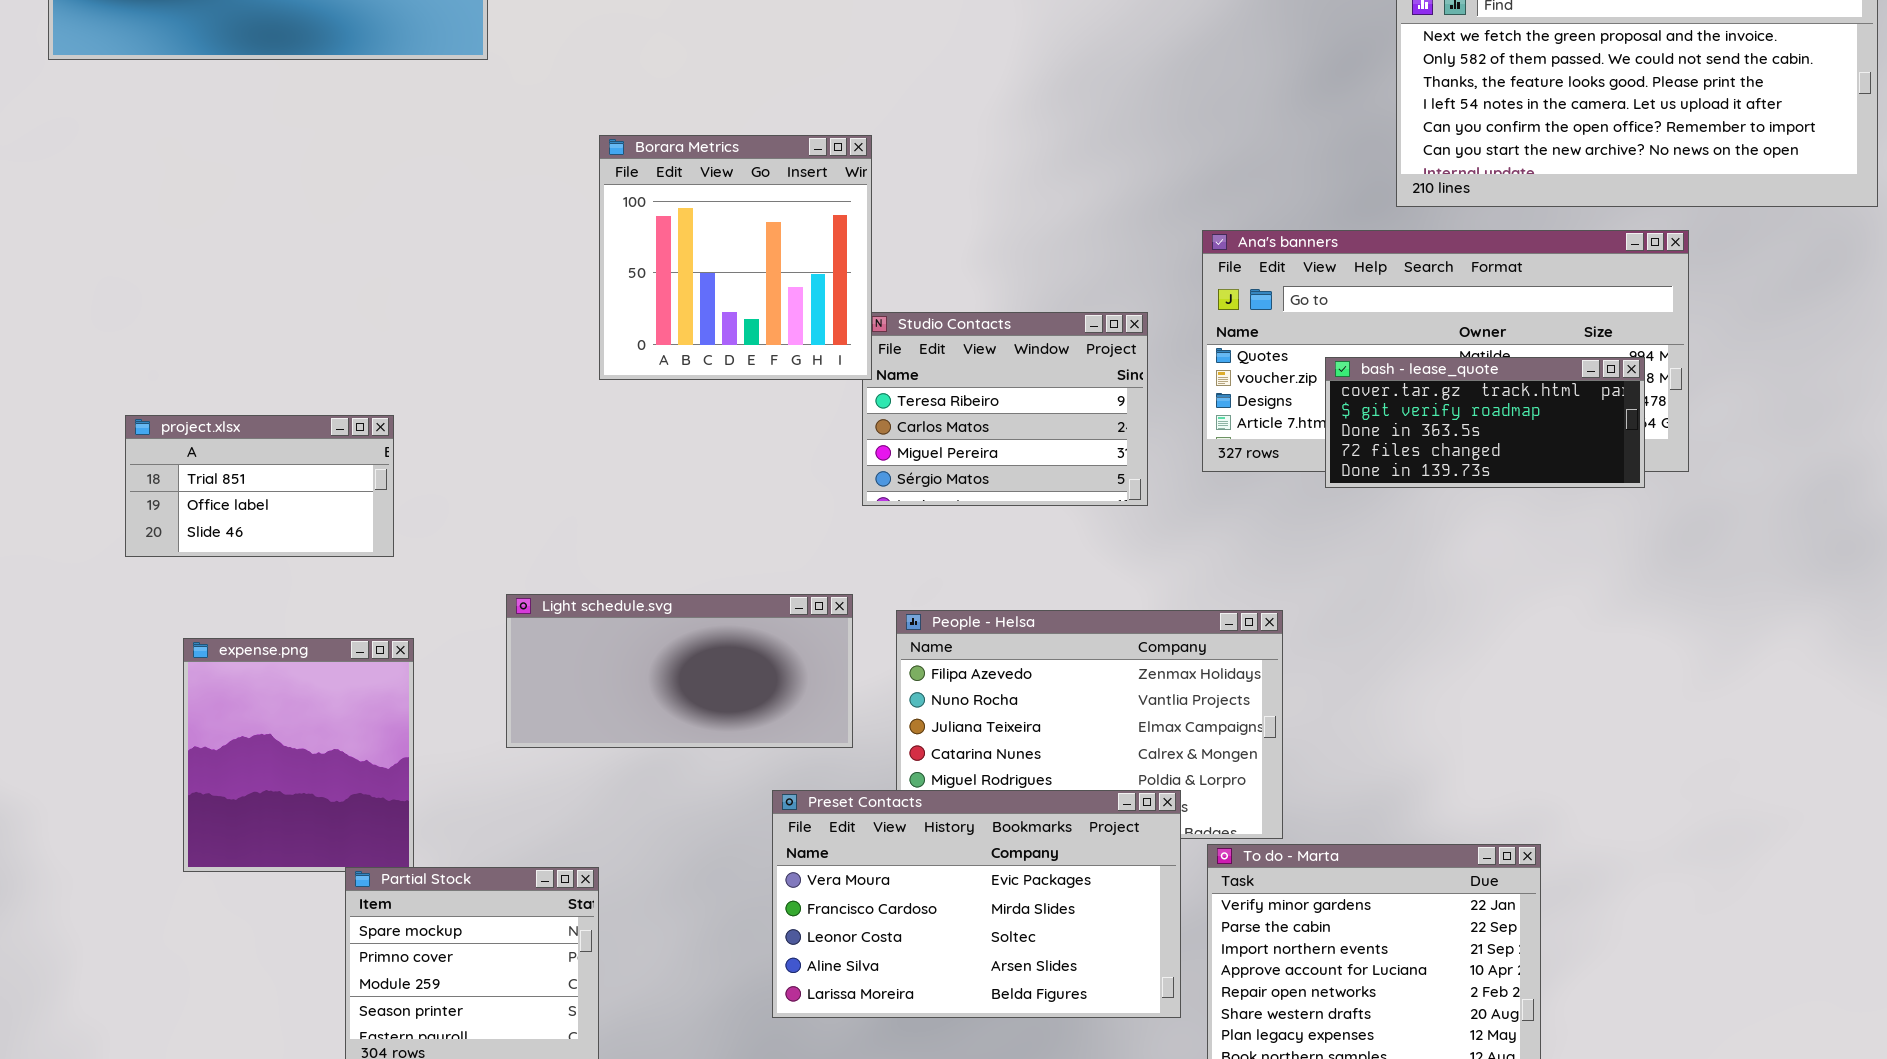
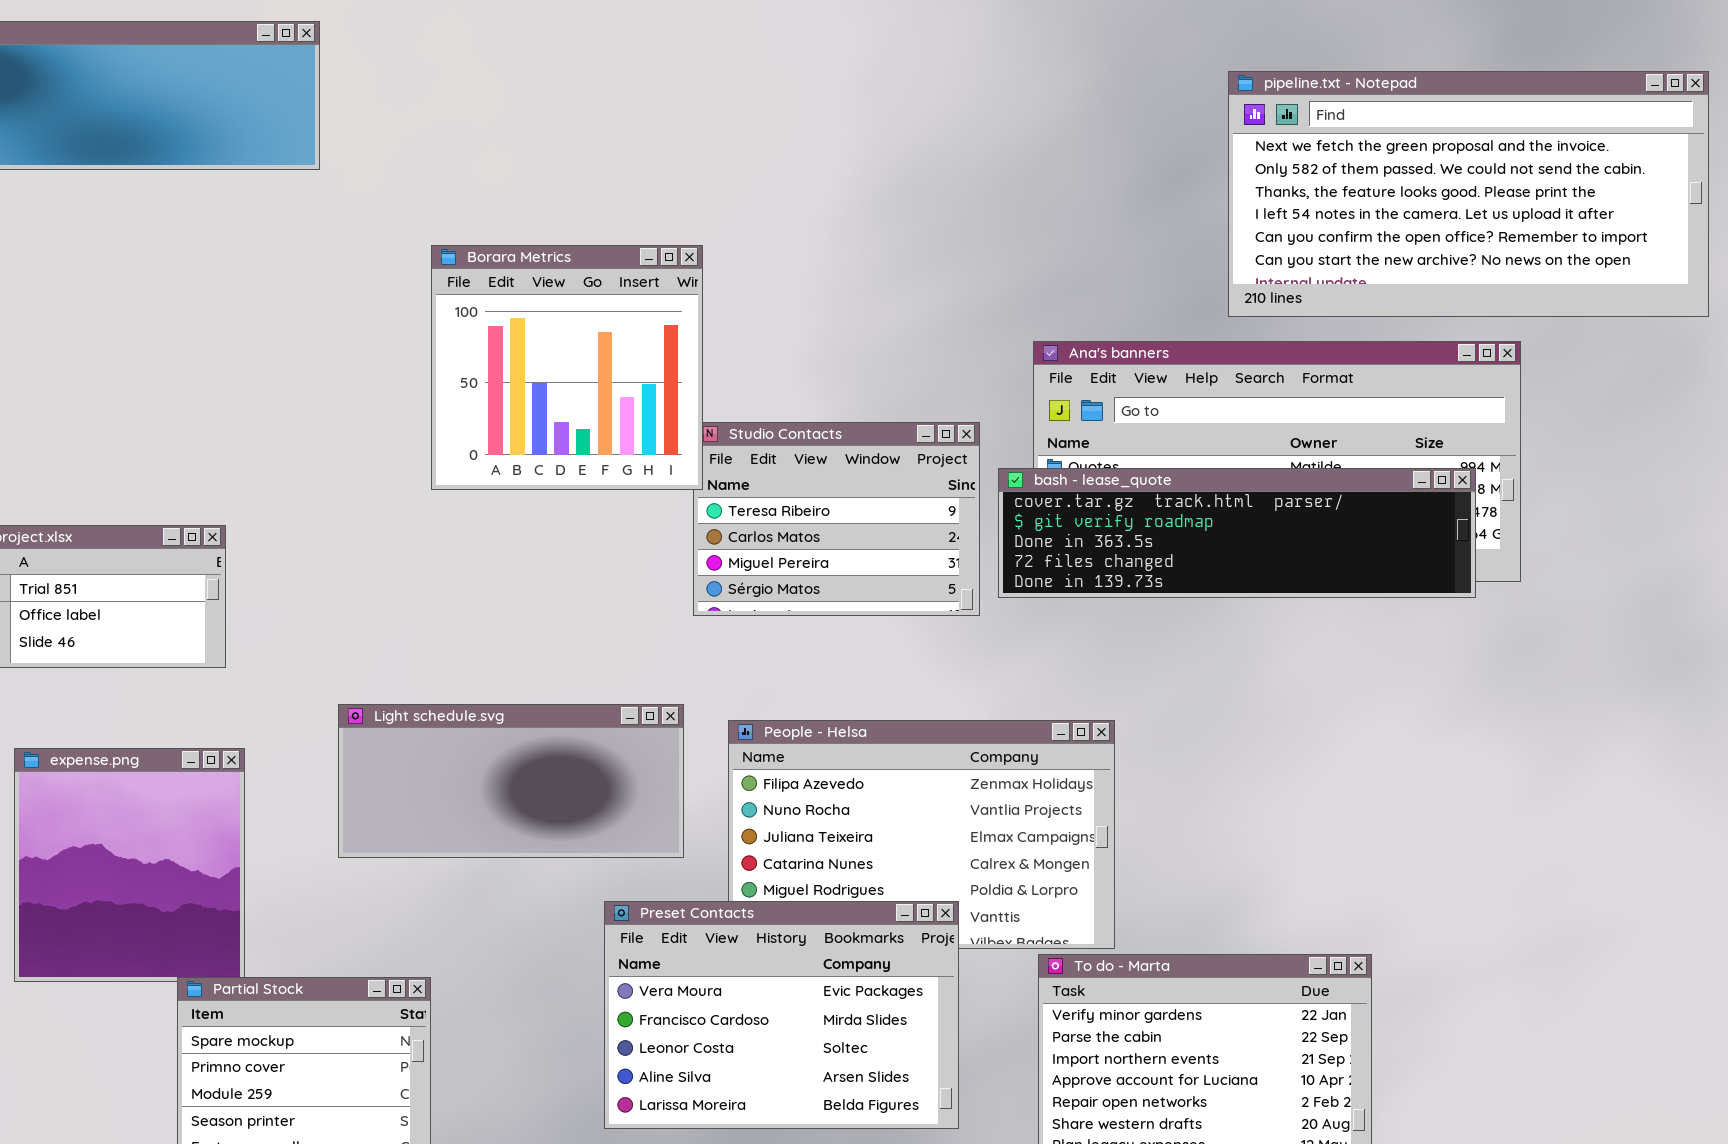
bash - lease_quote: [1325,357,1645,488] -> [998,468,1476,598], resized
Preset Contacts: [772,790,1181,1018] -> [604,901,959,1129], resized

